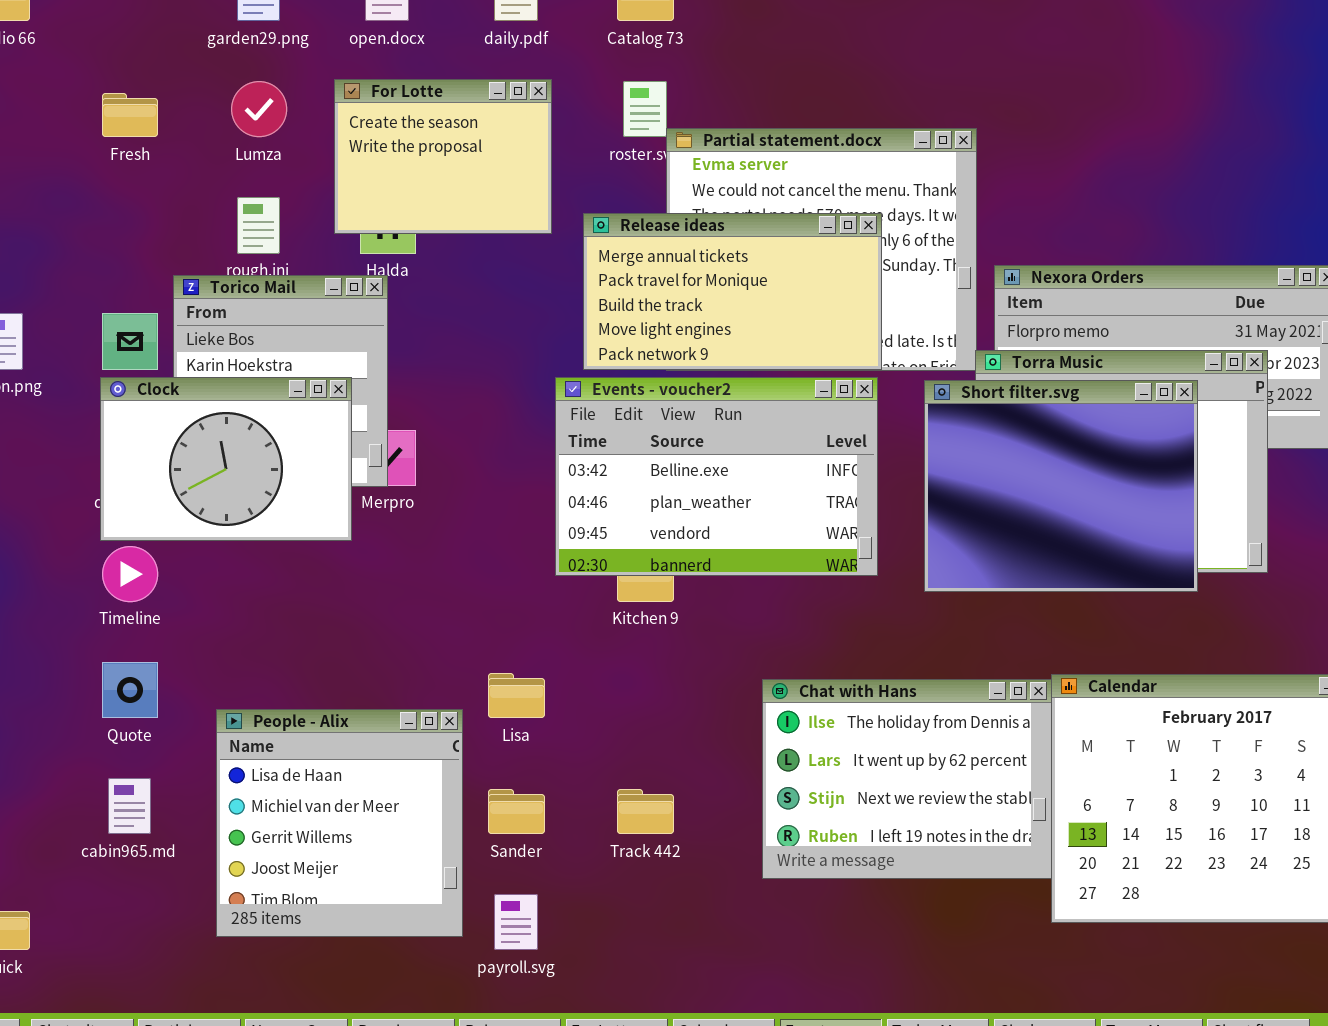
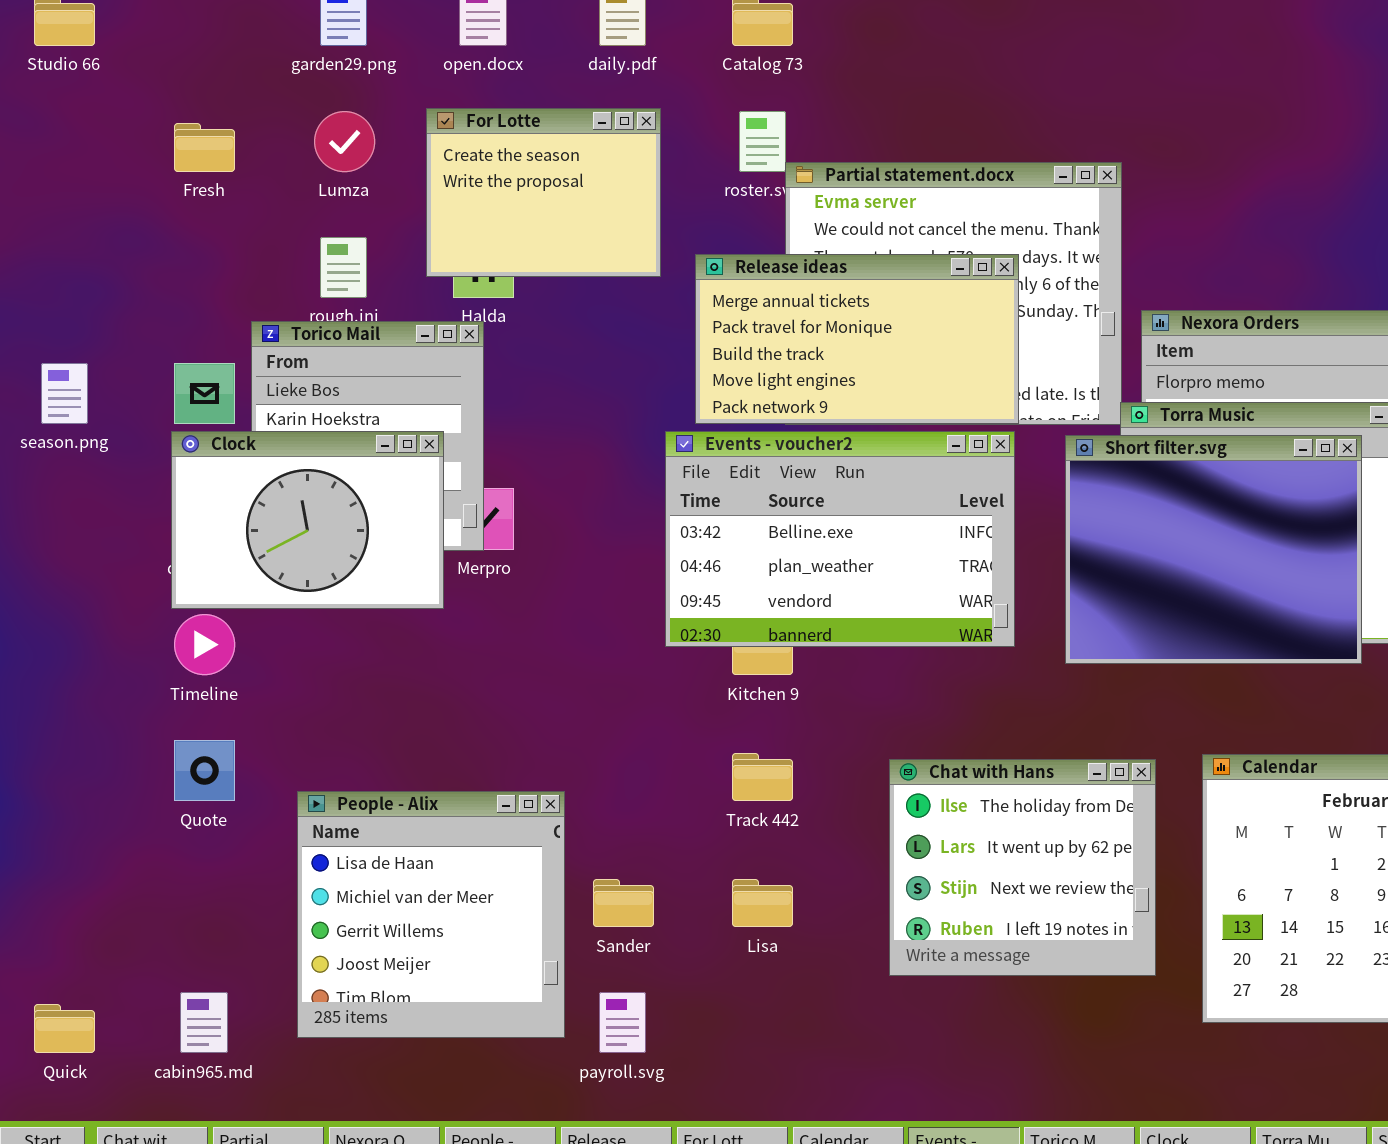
Lisa: [488,673,545,718] -> [732,879,793,927], moved
Chat with Hans: [762,679,1052,879] -> [889,759,1156,976], resized
cabin965.md: [108,778,151,834] -> [180,992,228,1053], moved
Track 442: [617,789,674,834] -> [732,753,793,801], moved

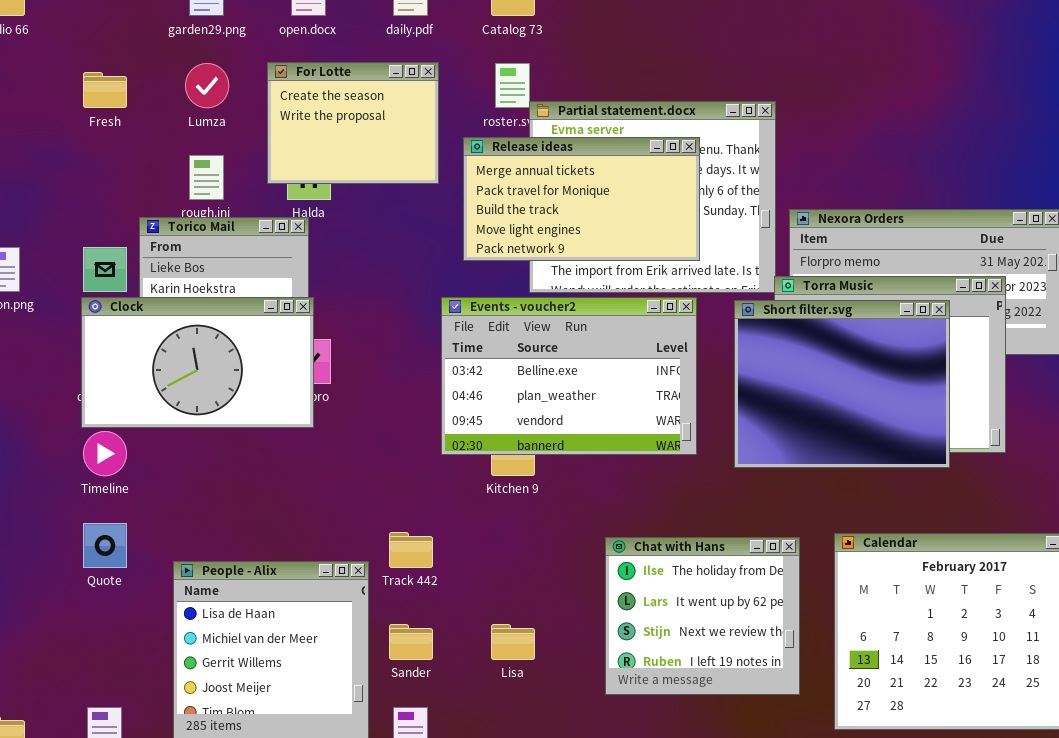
Release ideas: [695,254,1019,424] -> [463,137,700,261], moved
Clock: [171,431,444,609] -> [81,297,314,428], resized
Track 442: [732,753,793,801] -> [389,532,433,568], moved

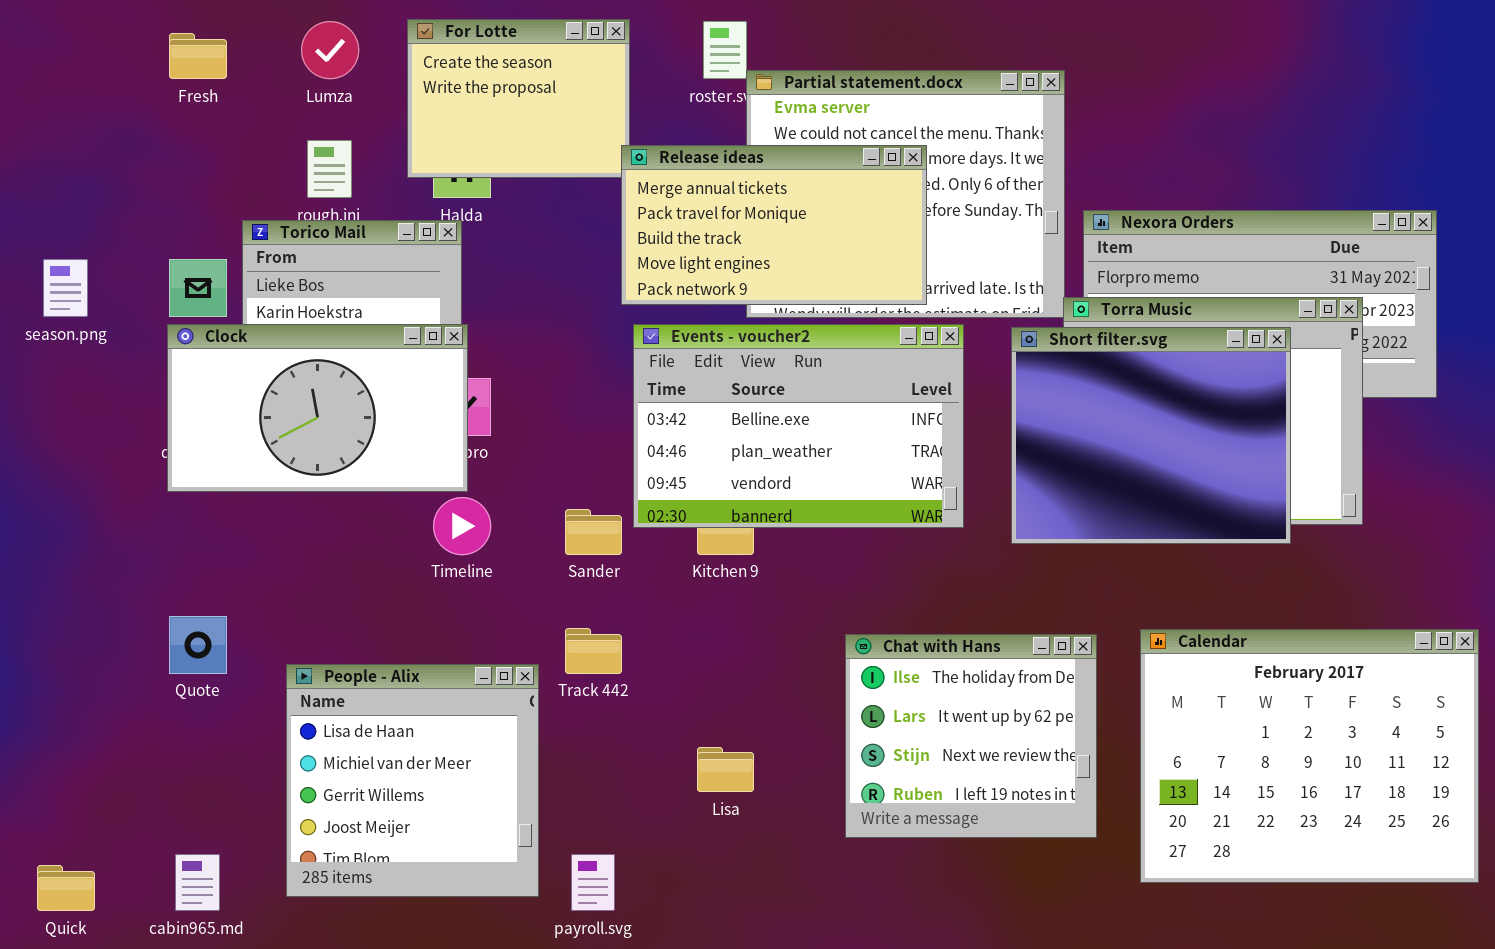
Release ideas: [463,137,700,261] -> [621,145,927,305], moved
Timeline: [83,431,127,476] -> [433,497,491,555], moved
Sander: [389,624,433,660] -> [565,509,622,555], moved

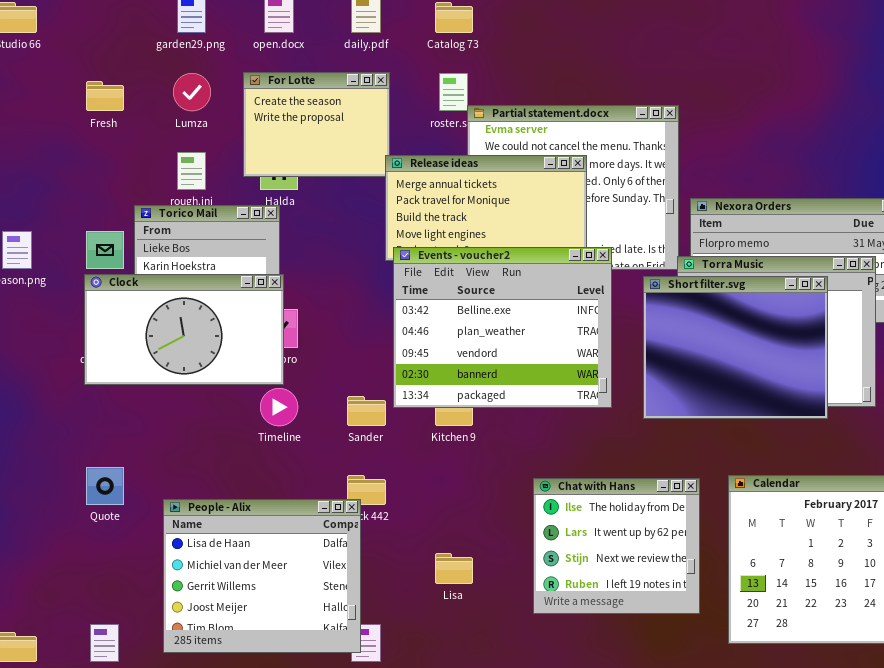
Events - voucher2: [633,324,964,528] -> [393,247,612,408], resized
People - Alix: [286,664,539,897] -> [163,499,361,653], resized

